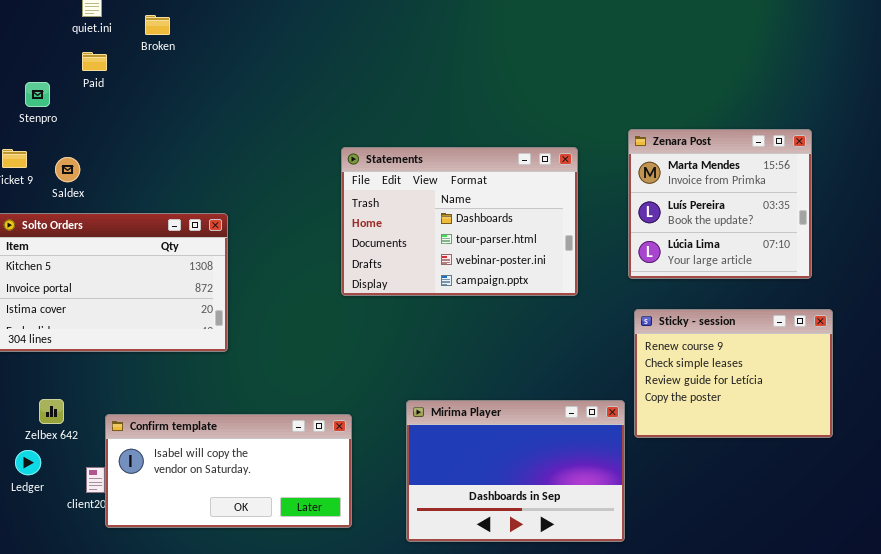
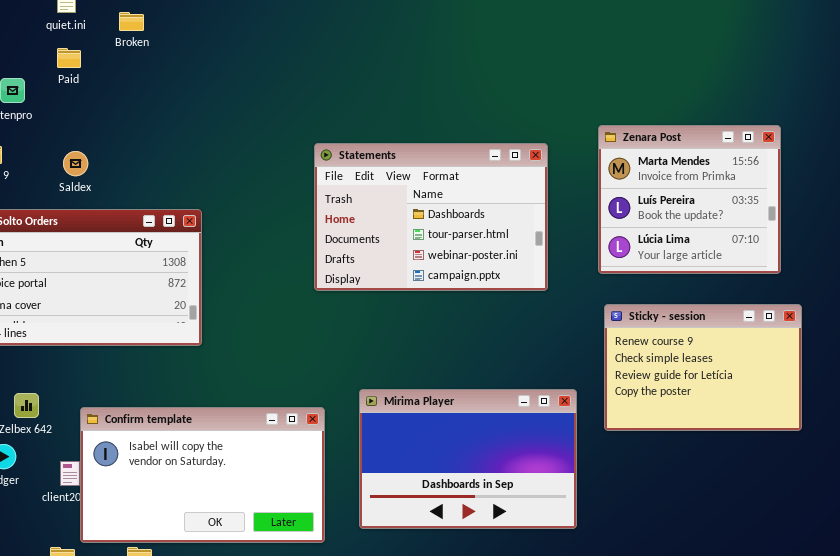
Saldex: [55,157,80,182] -> [63,151,88,176], moved
Mirima Player: [406,400,625,542] -> [359,389,577,529], moved
Confirm template: [105,414,352,528] -> [80,407,325,543], resized

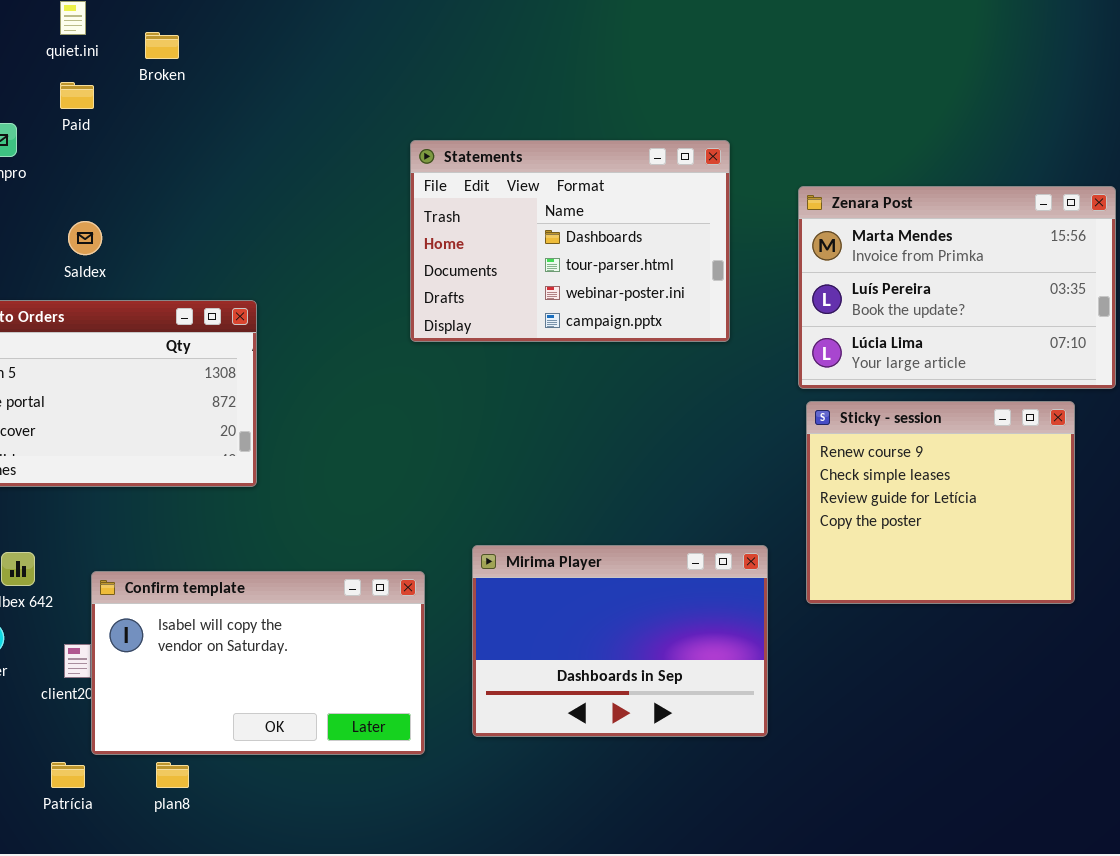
Zenara Post: [598,125,781,274] -> [798,186,1116,389], resized
Statements: [314,143,548,291] -> [410,140,730,342], moved
Sticky - session: [604,304,802,431] -> [806,401,1075,604], resized

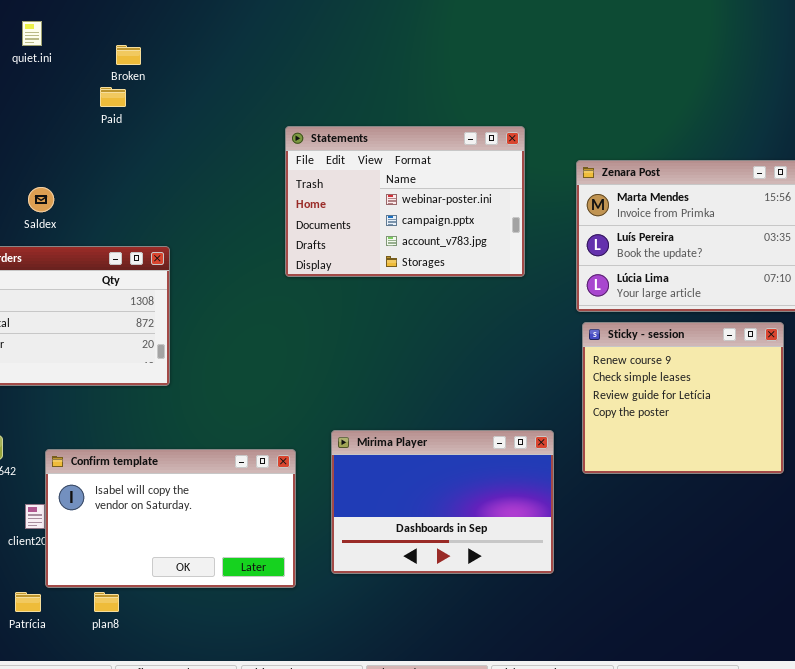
Broken: [145,32,179,59] -> [116,45,141,65], moved
Paid: [60,82,94,109] -> [100,87,126,107], moved
Statements: [410,140,730,342] -> [285,126,525,277], scrolled down 2 rows

